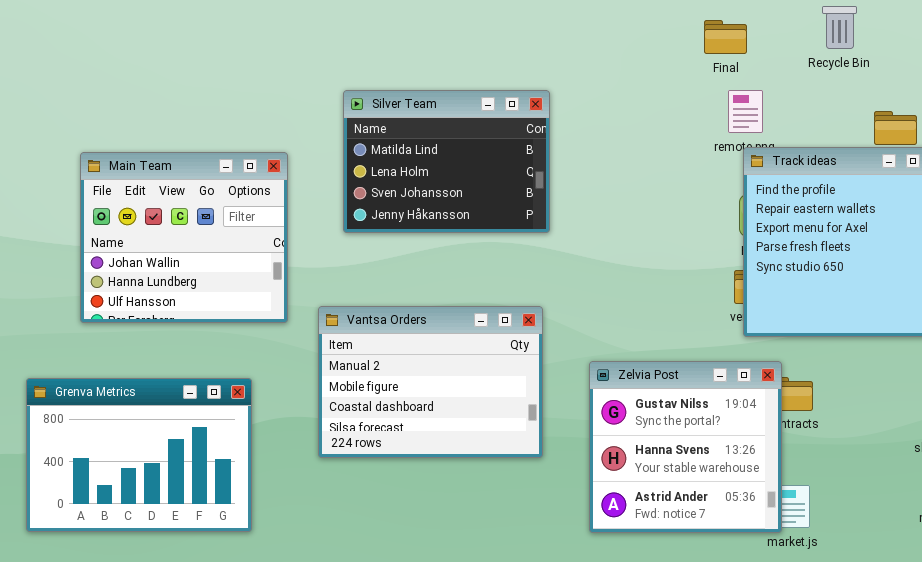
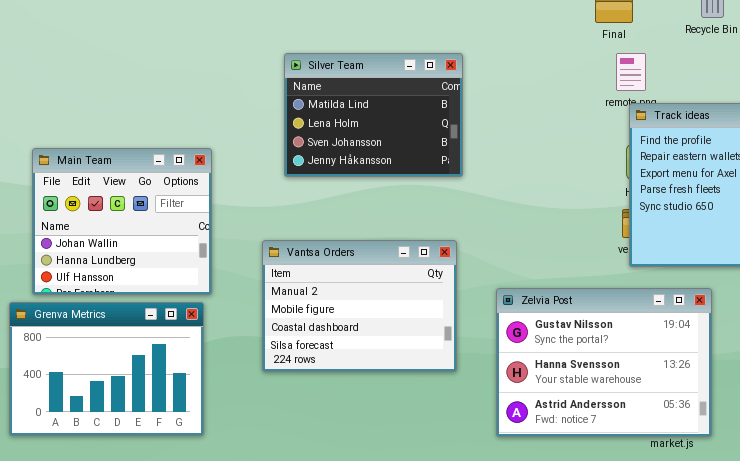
Main Team: [80,152,288,323] -> [32,148,212,295], moved
Zelvia Post: [589,361,782,533] -> [496,288,712,437], resized

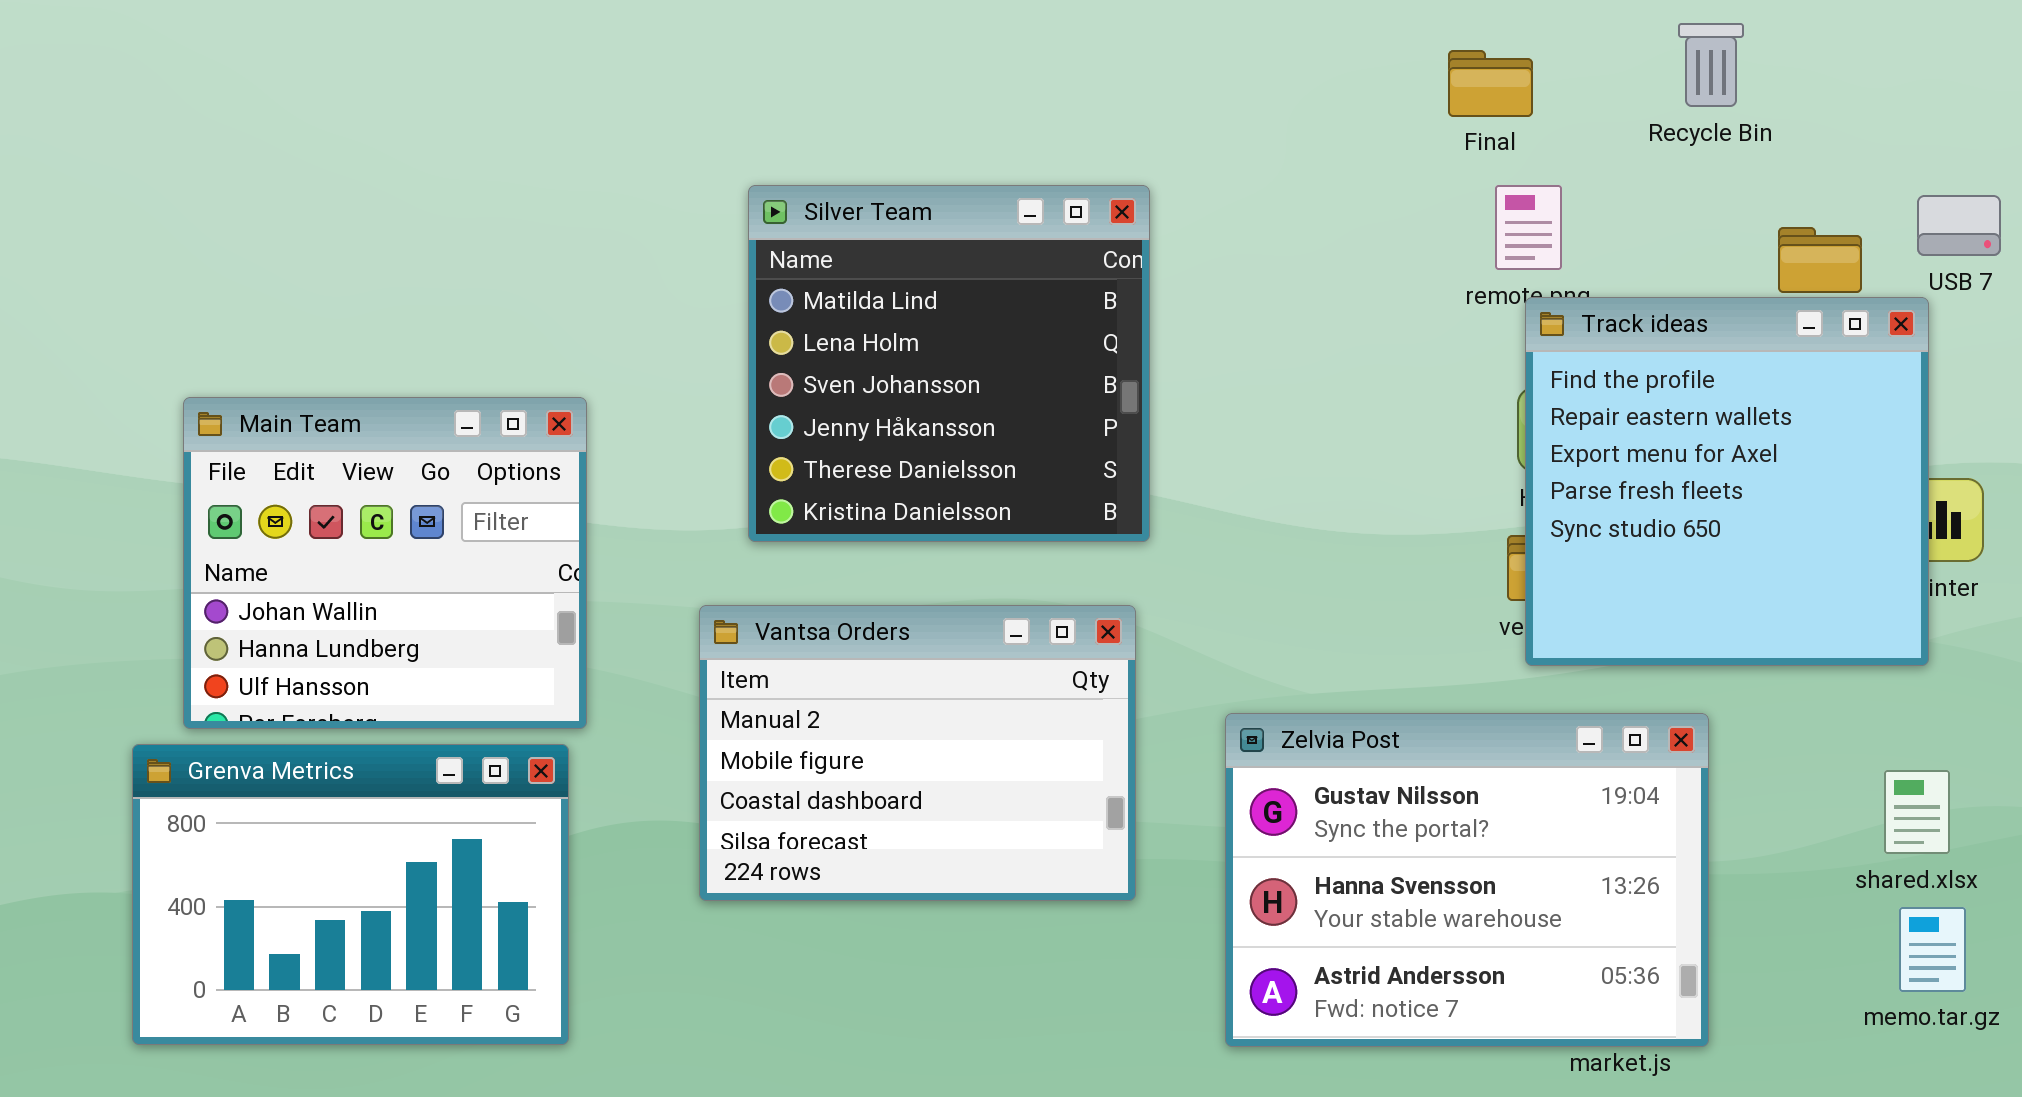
Silver Team: [284,53,463,177] -> [748,185,1150,542], resized

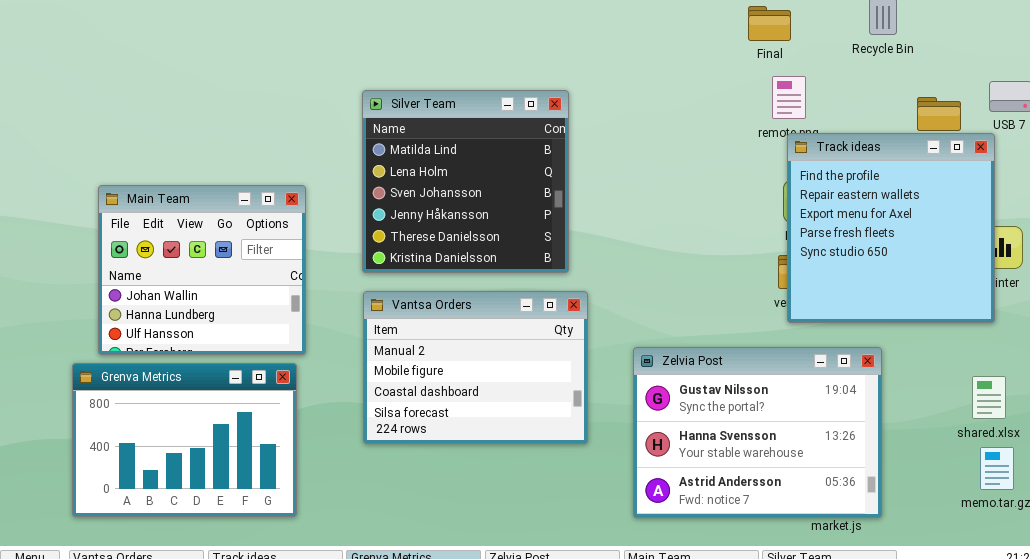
Silver Team: [748,185,1150,542] -> [362,90,569,273], moved

